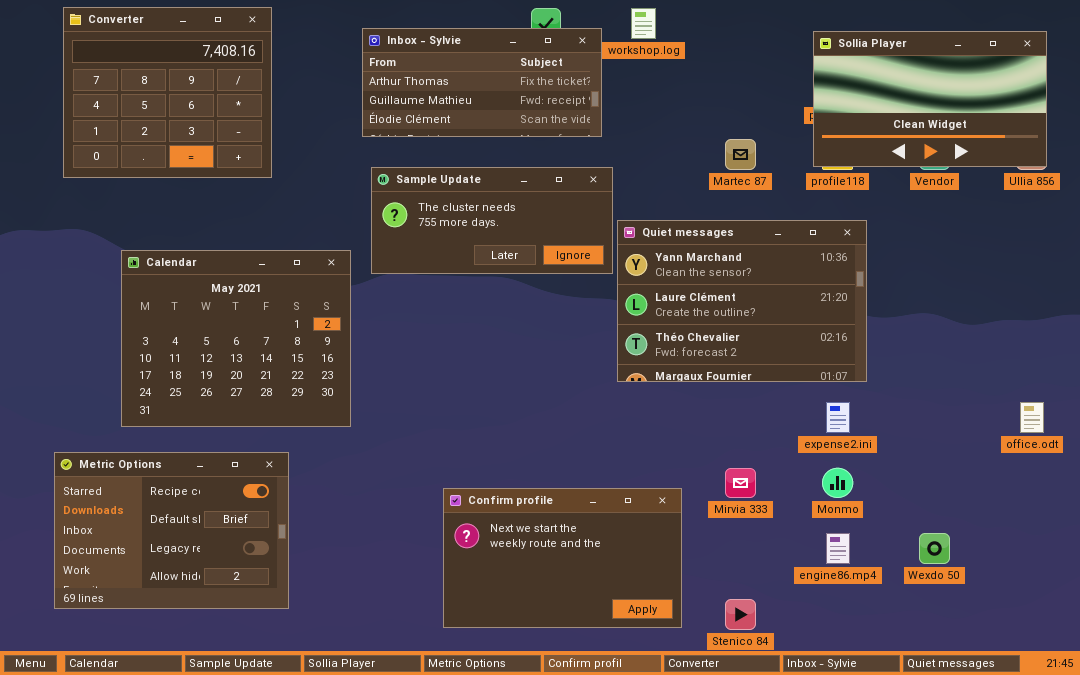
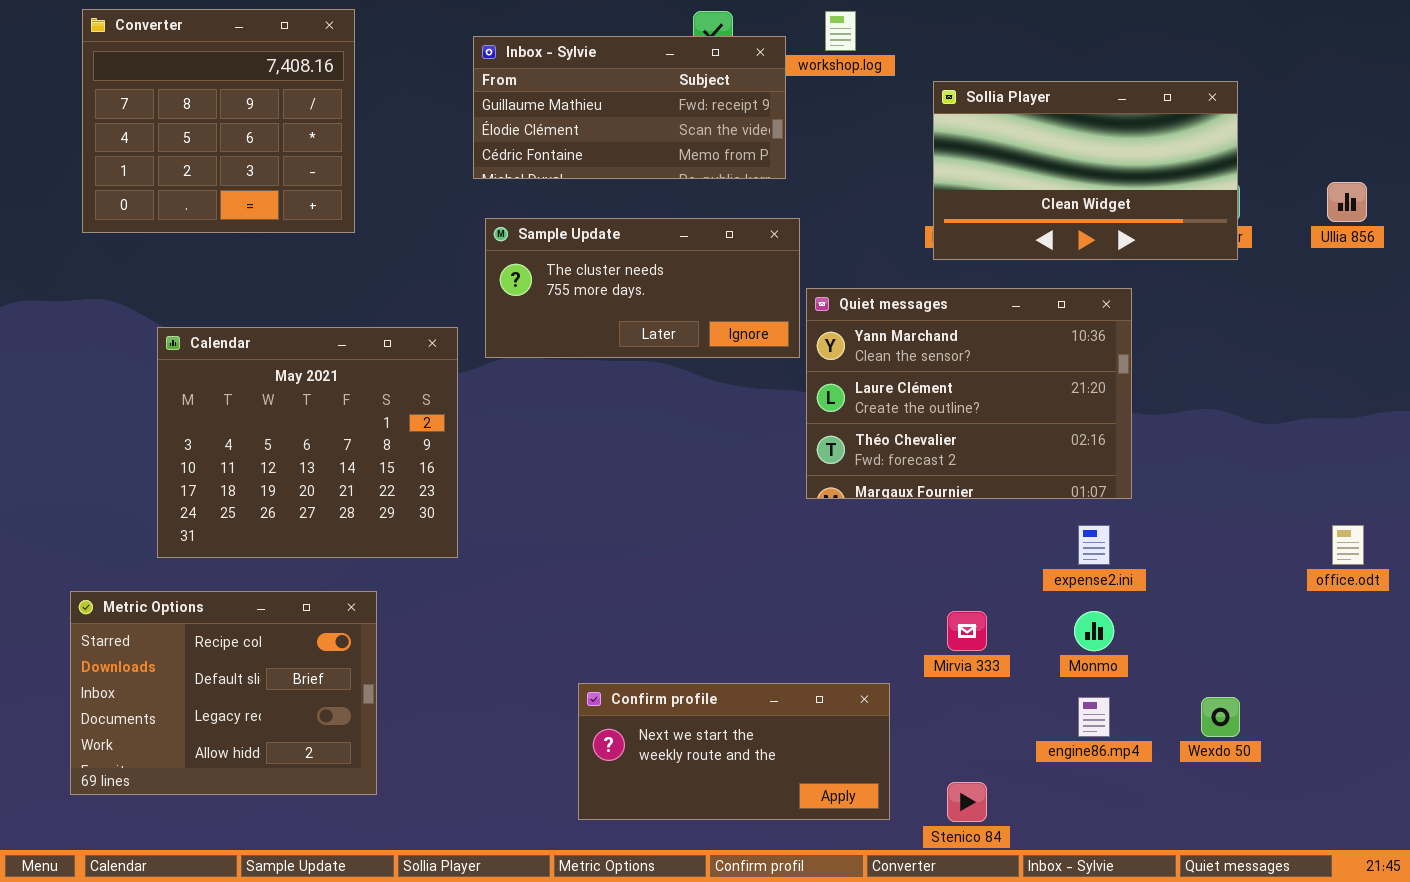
Inbox - Sylvie: [362,28,602,137] -> [473,36,786,179], scrolled down 1 row
Sollia Player: [813,31,1047,167] -> [933,81,1238,260], moved
Confirm profile: [443,488,682,628] -> [578,683,890,820], resized

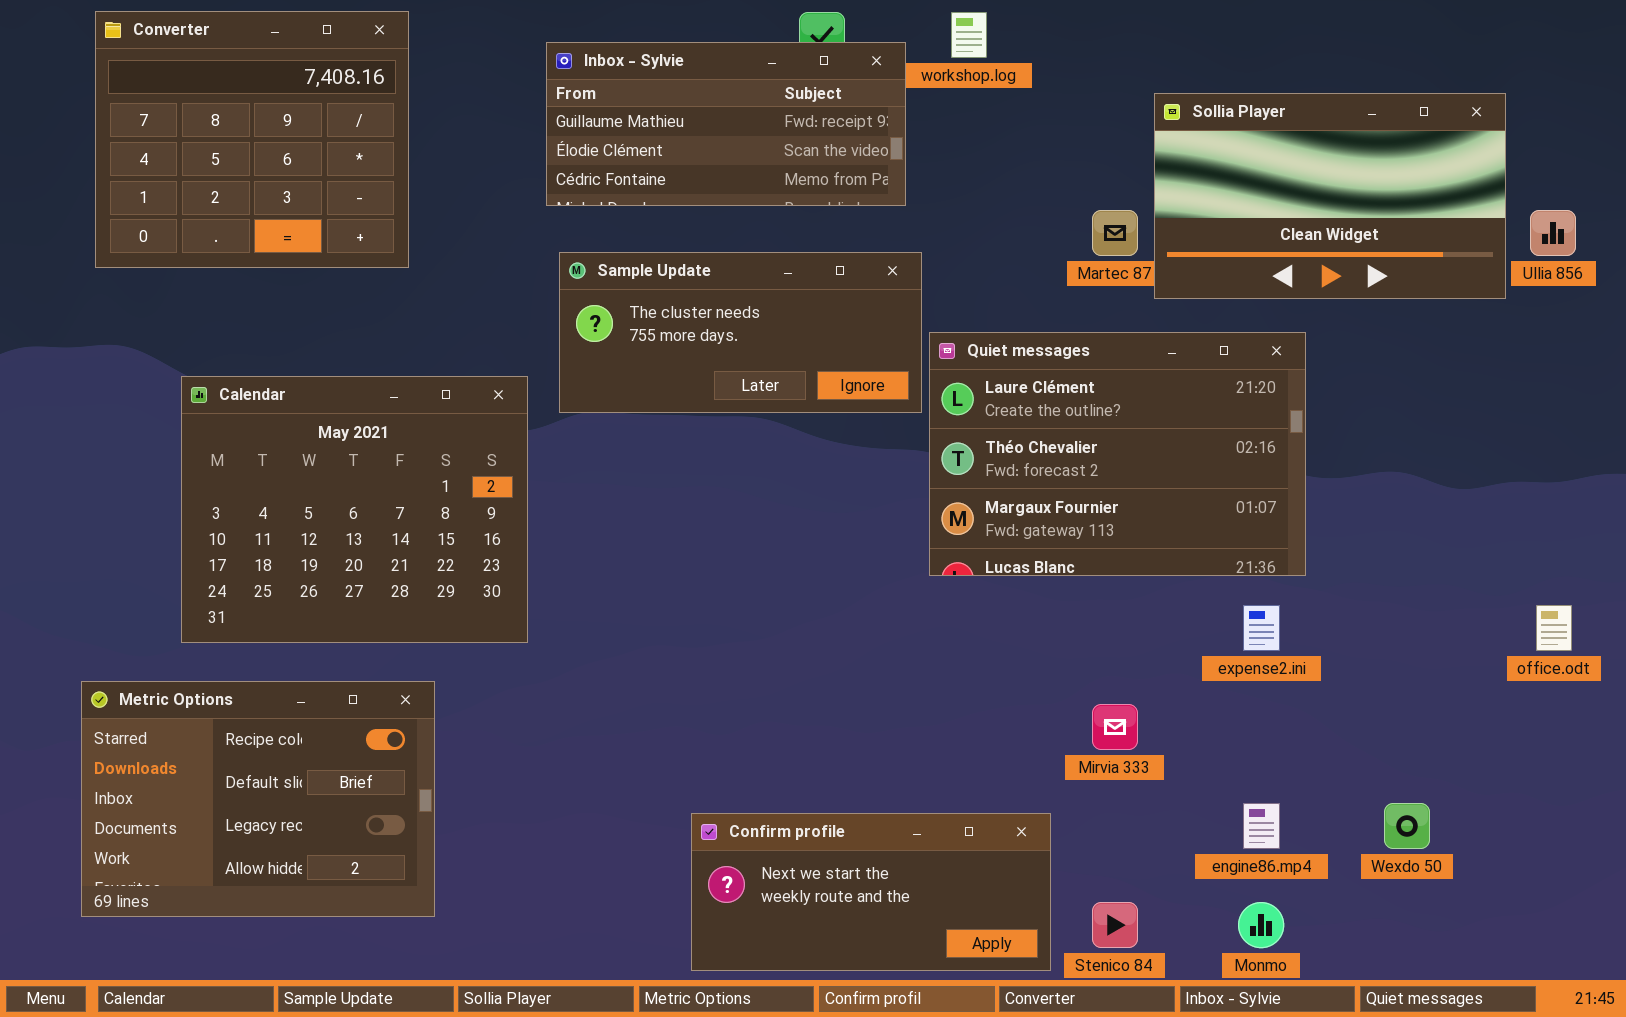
Sollia Player: [933,81,1238,260] -> [1154,93,1506,299], moved
Quiet messages: [806,288,1132,499] -> [929,332,1306,576], scrolled down 1 row
Monmo: [1074,611,1114,651] -> [1238,902,1284,948], moved
Confirm profile: [578,683,890,820] -> [691,813,1051,971], moved

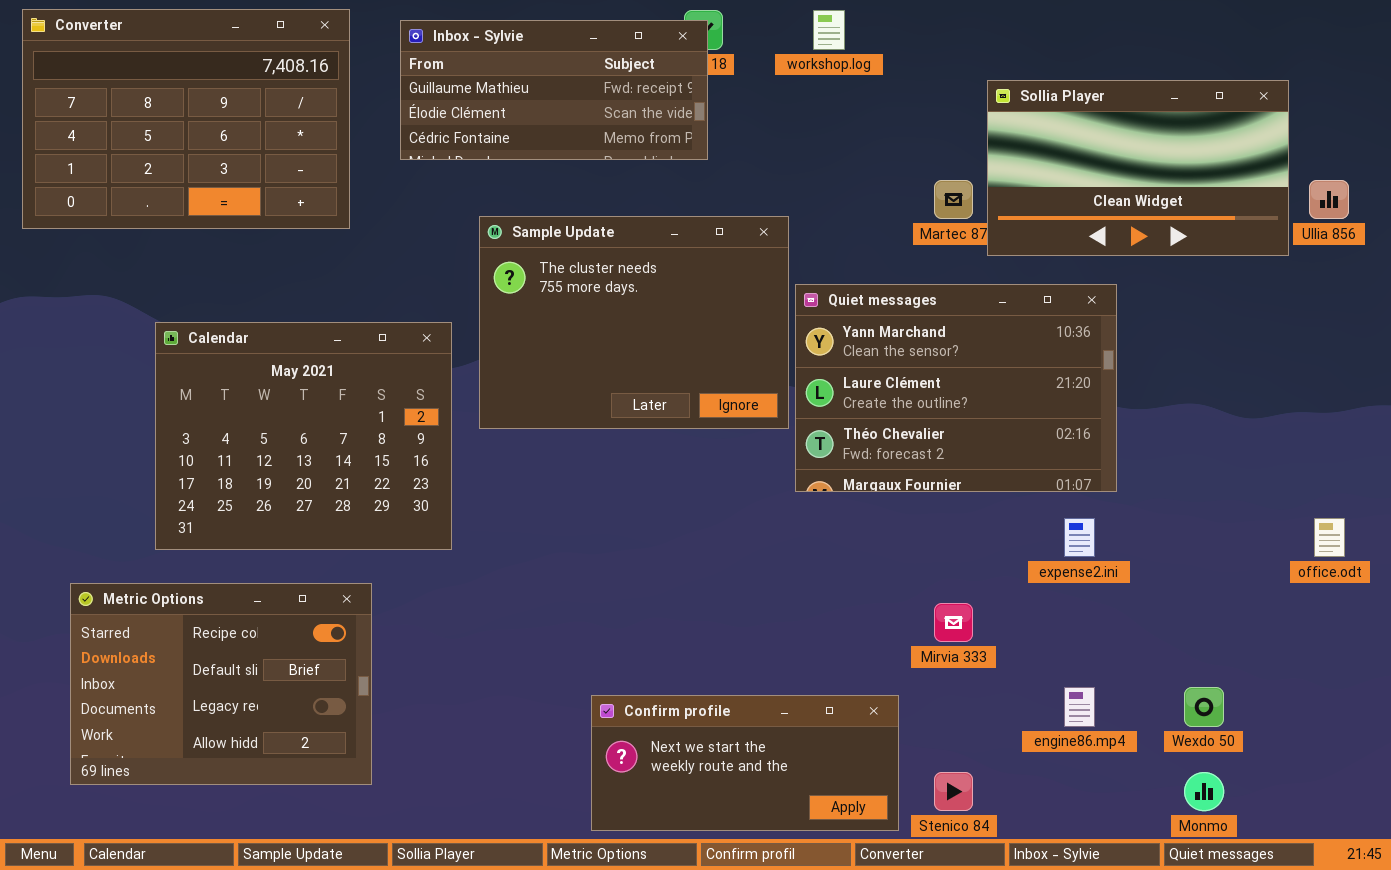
Converter: [95,11,409,268] -> [22,9,350,229], resized
Inbox - Sylvie: [546,42,906,206] -> [400,20,708,160], moved
Sample Update: [559,252,922,413] -> [479,216,789,429], resized
Quiet messages: [929,332,1306,576] -> [795,284,1117,492], scrolled up 1 row
Monmo: [1238,902,1284,948] -> [1184,772,1224,811], moved

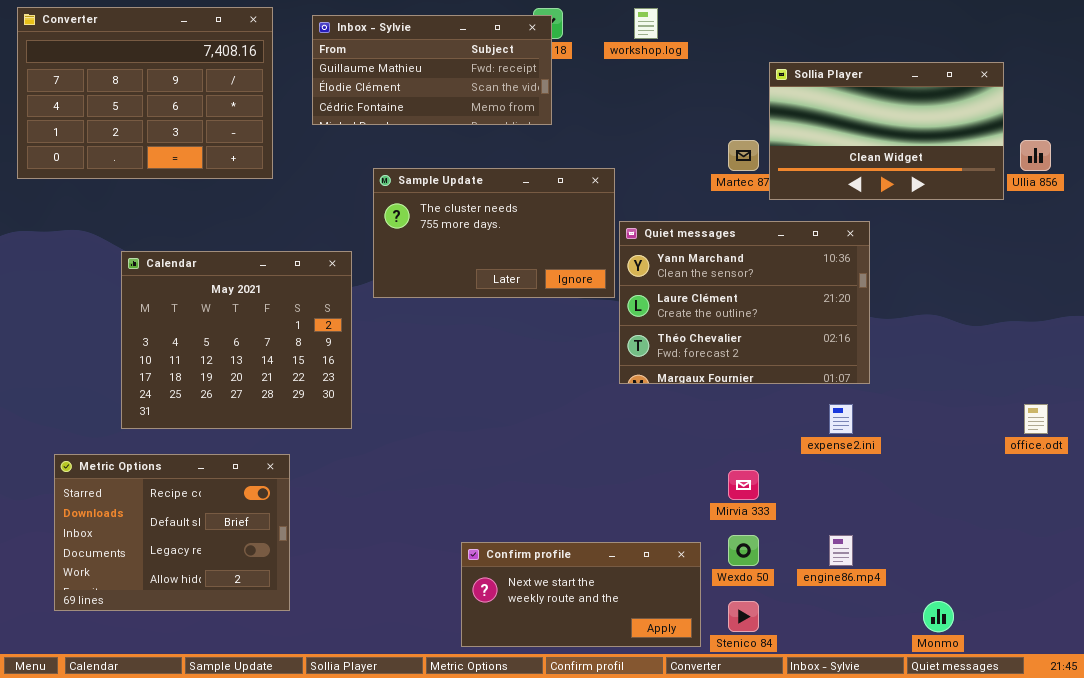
Sample Update: [479,216,789,429] -> [373,168,615,298], resized
Wexdo 50: [1184,687,1224,727] -> [728,535,759,566], moved

